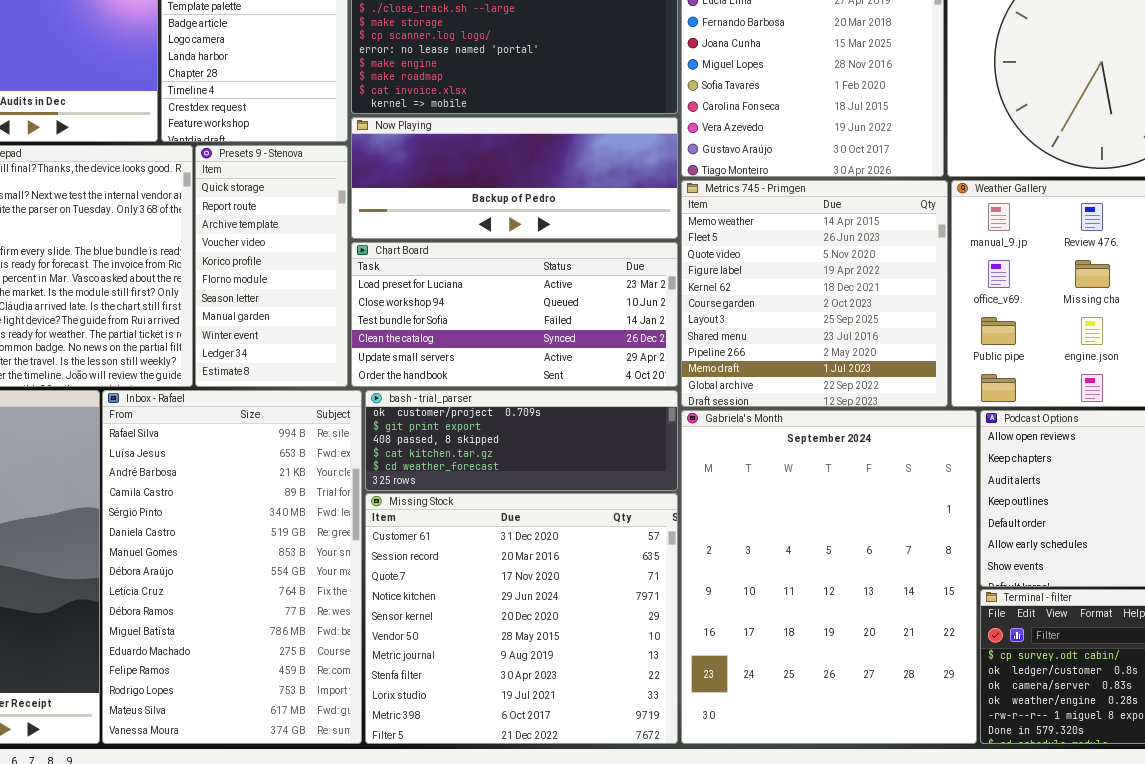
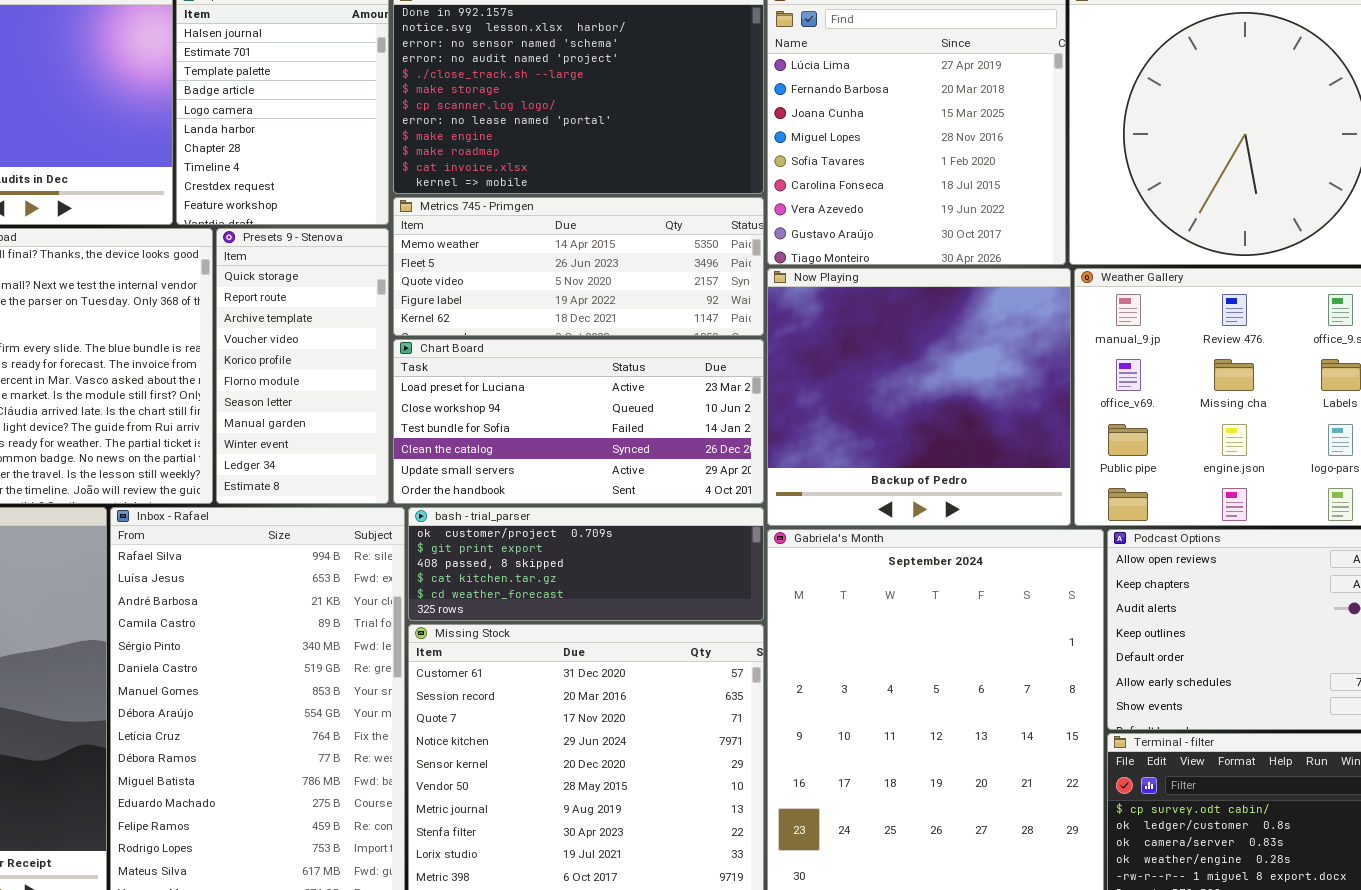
Now Playing: [351,117,678,239] -> [767,268,1071,526], moved, resized
Metrics 745 - Primgen: [681,180,948,407] -> [393,197,764,336], moved, resized

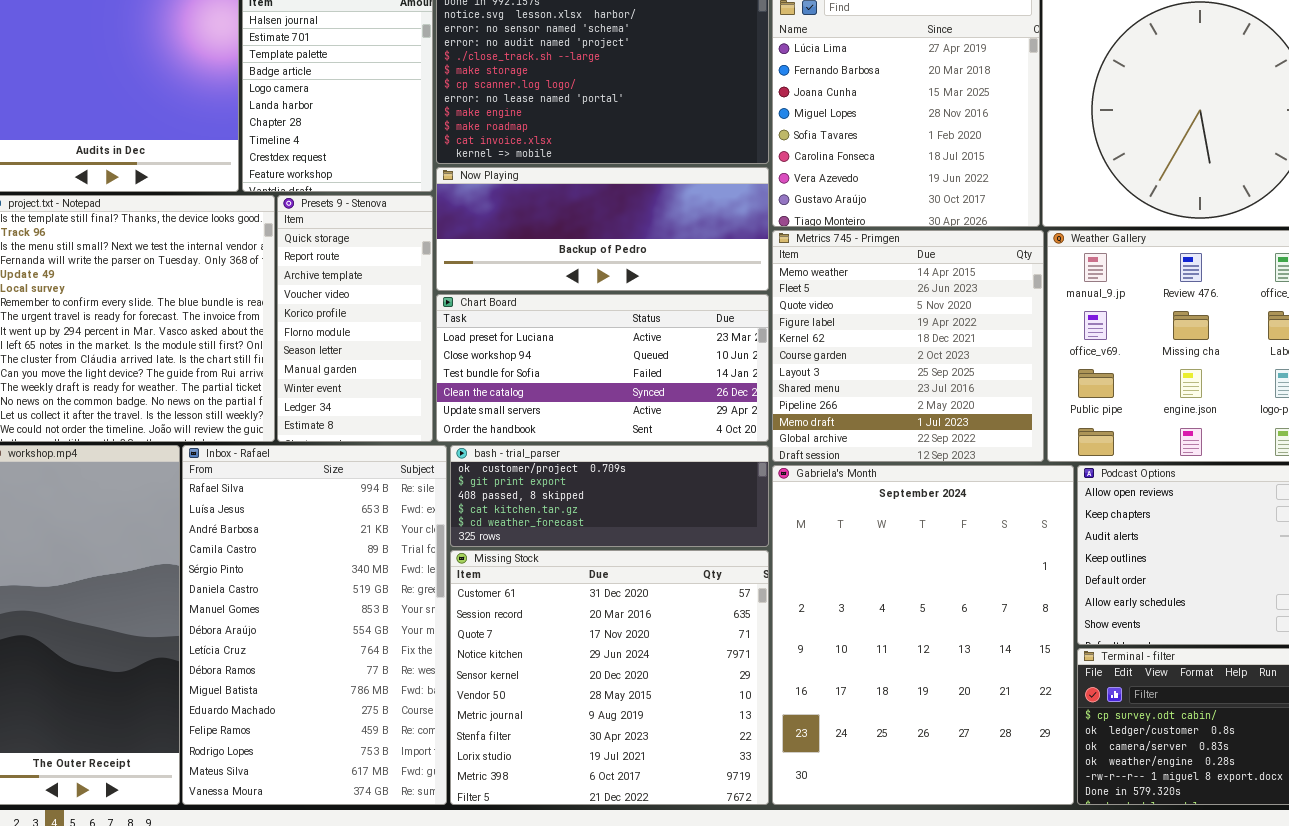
Metrics 745 - Primgen: [393,197,764,336] -> [772,230,1044,462], moved, resized
Now Playing: [767,268,1071,526] -> [436,167,769,291], moved, resized

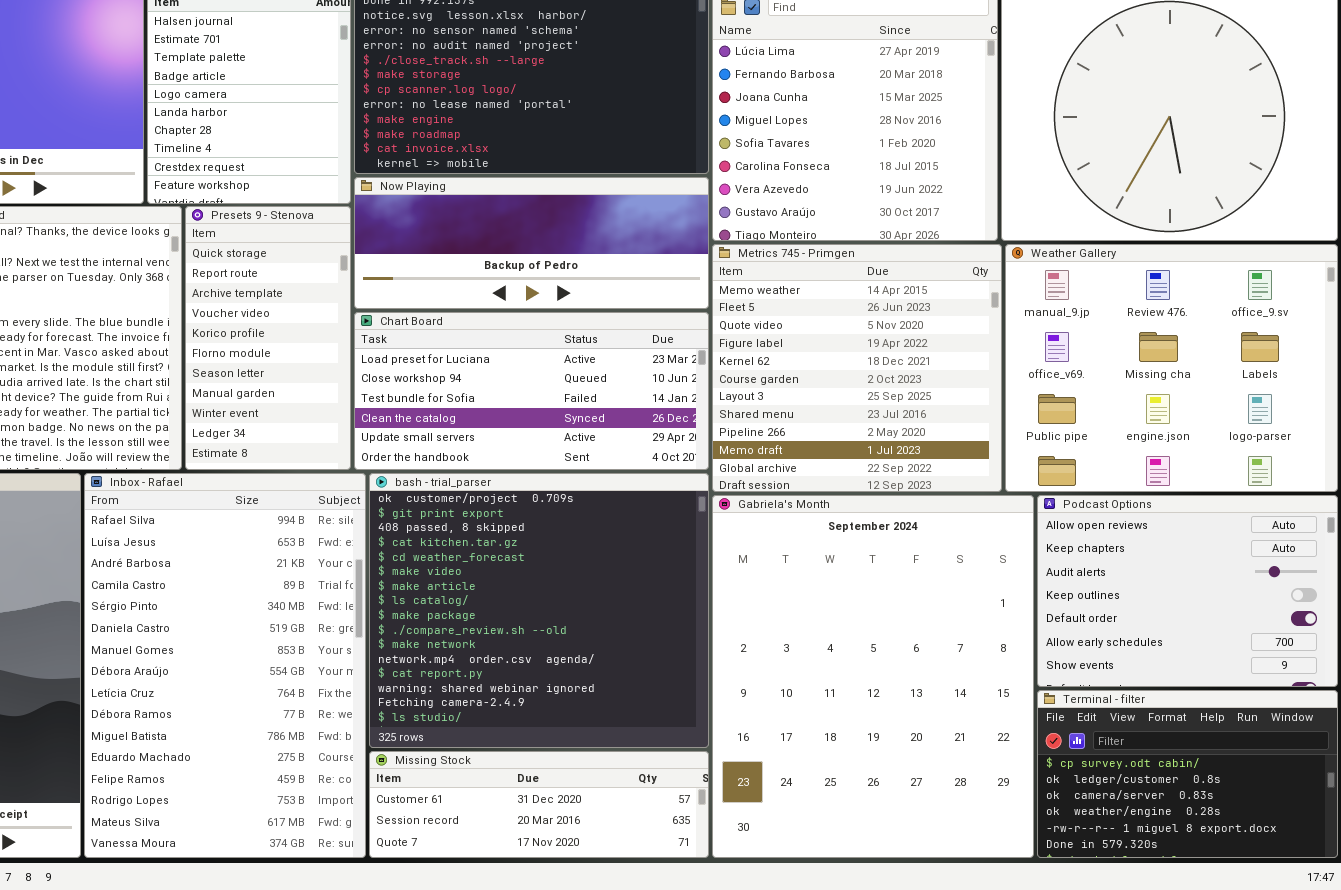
bash - trial_parser: [450,445,769,547] -> [369,473,709,748], resized
Missing Stock: [450,550,769,805] -> [369,751,709,858], resized

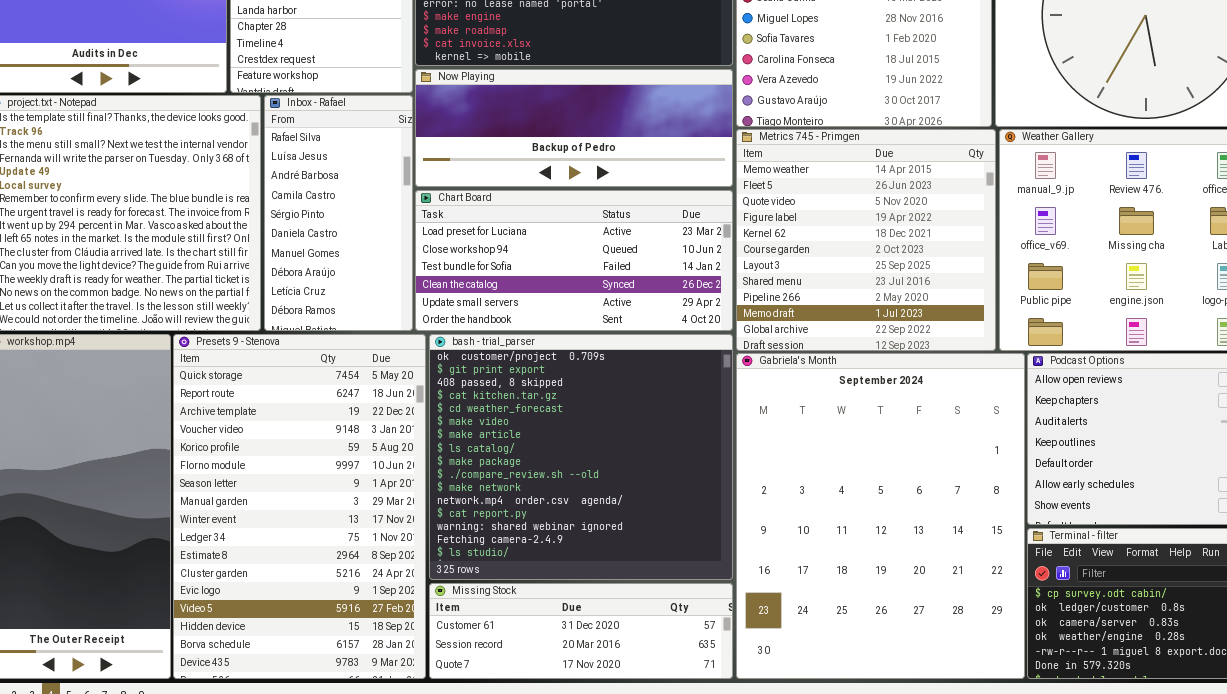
Presets 9 - Stenova: [185,206,351,470] -> [173,334,426,679], moved, resized
Inbox - Rafael: [84,473,366,858] -> [264,95,413,331], moved, resized

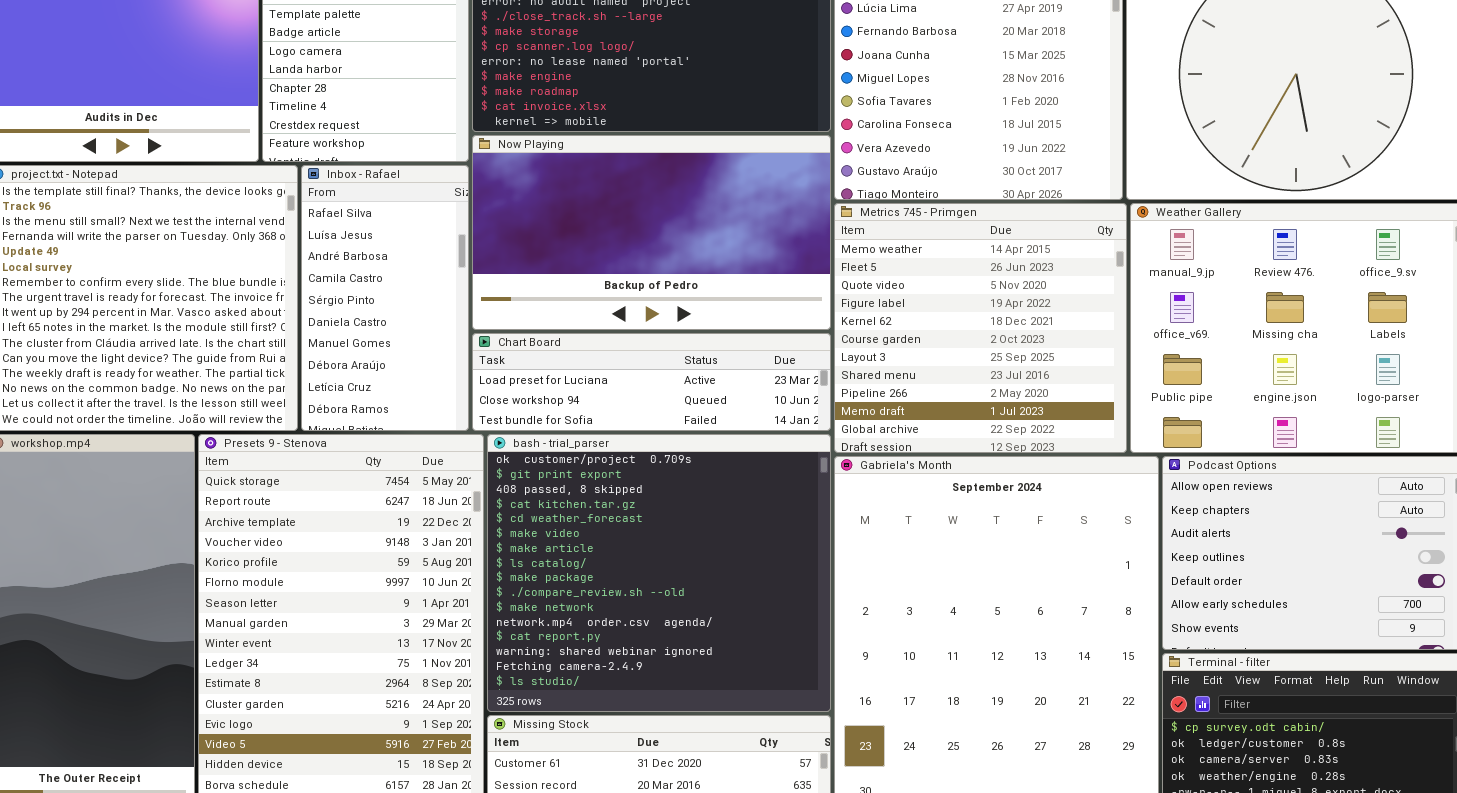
Now Playing: [415,69,733,187] -> [472,135,831,330], resized
Chart Board: [415,190,733,331] -> [472,333,831,431], resized

